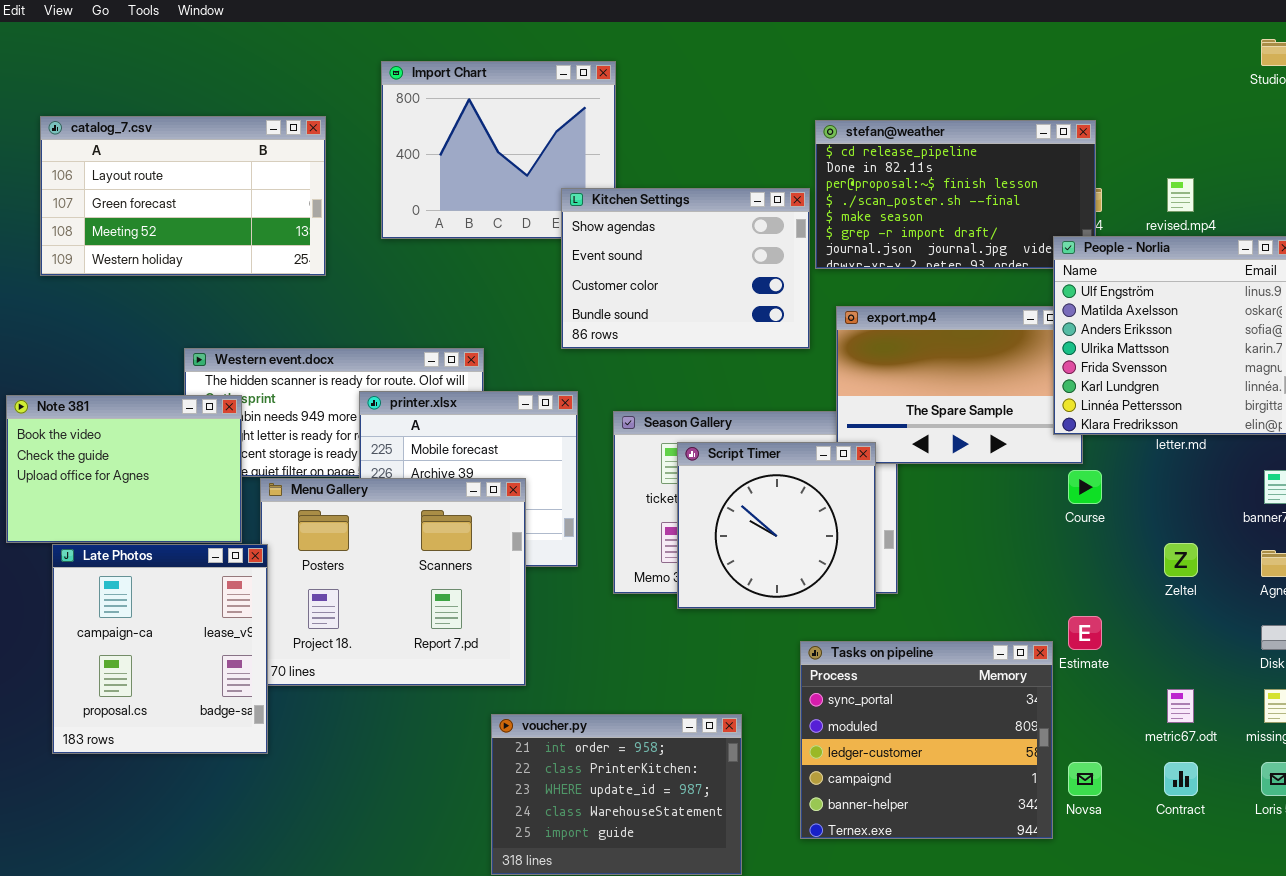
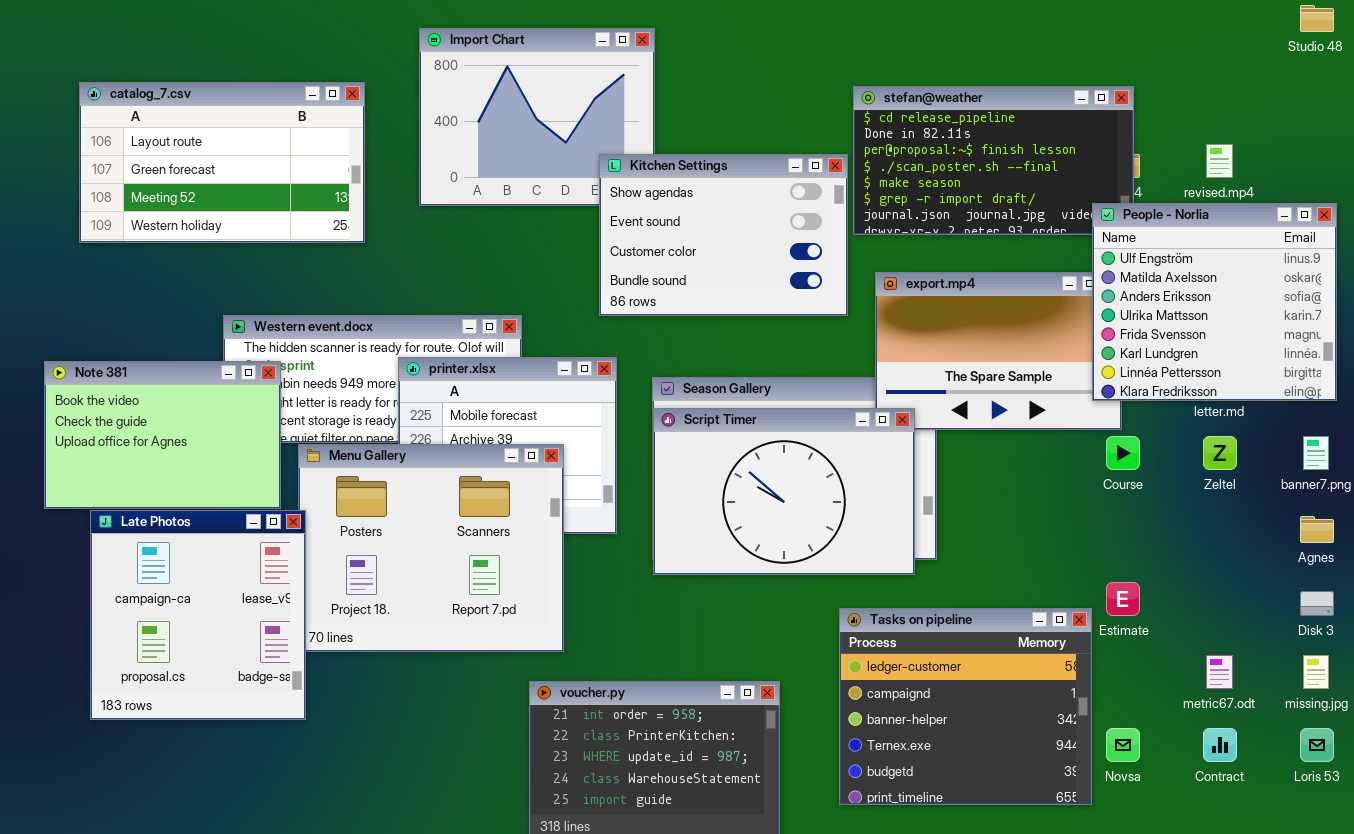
Script Timer: [677,442,876,609] -> [653,408,915,575], resized
Zeltel: [1164,543,1198,577] -> [1203,436,1237,470], moved
Tasks on pipeline: [800,641,1053,839] -> [839,608,1092,805], scrolled down 2 rows

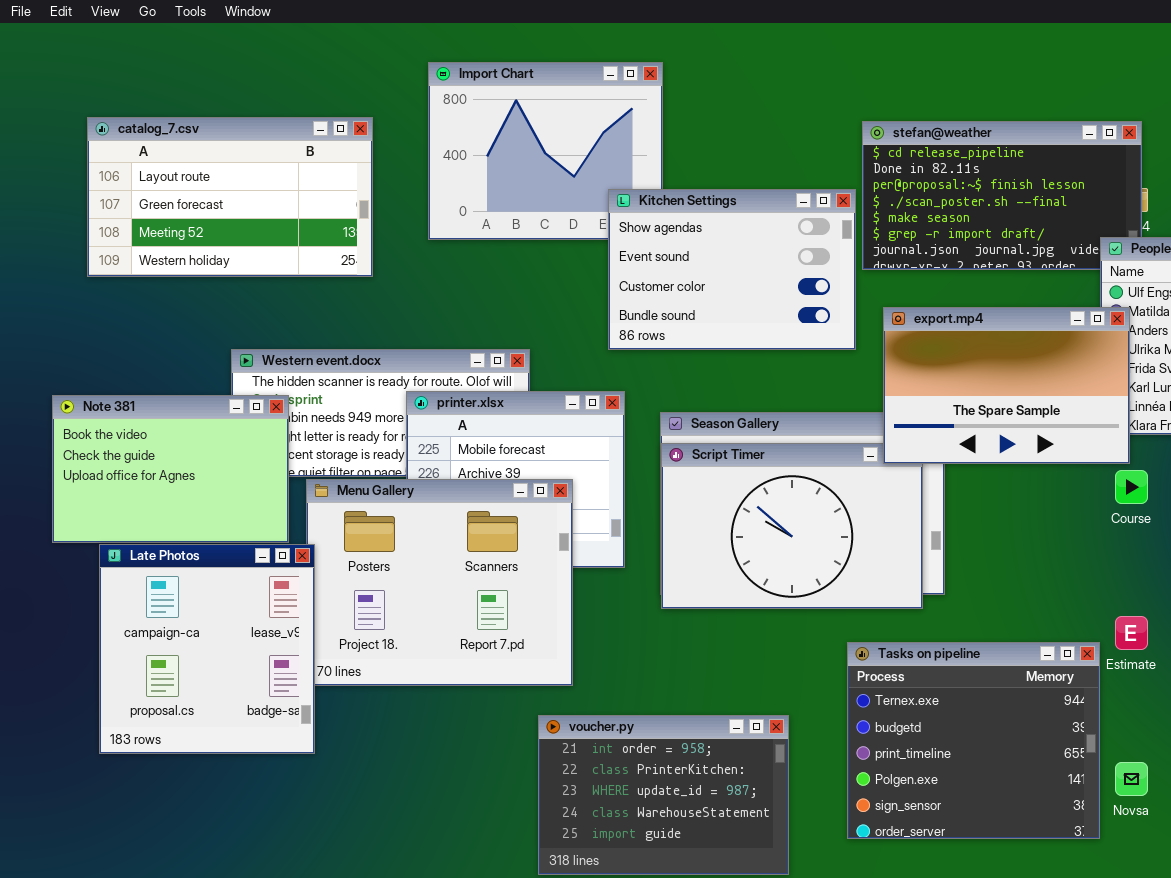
export.mp4: [875,272,1122,430] -> [883,307,1130,464], raised
Tasks on pipeline: [839,608,1092,805] -> [847,642,1100,839], scrolled down 3 rows

